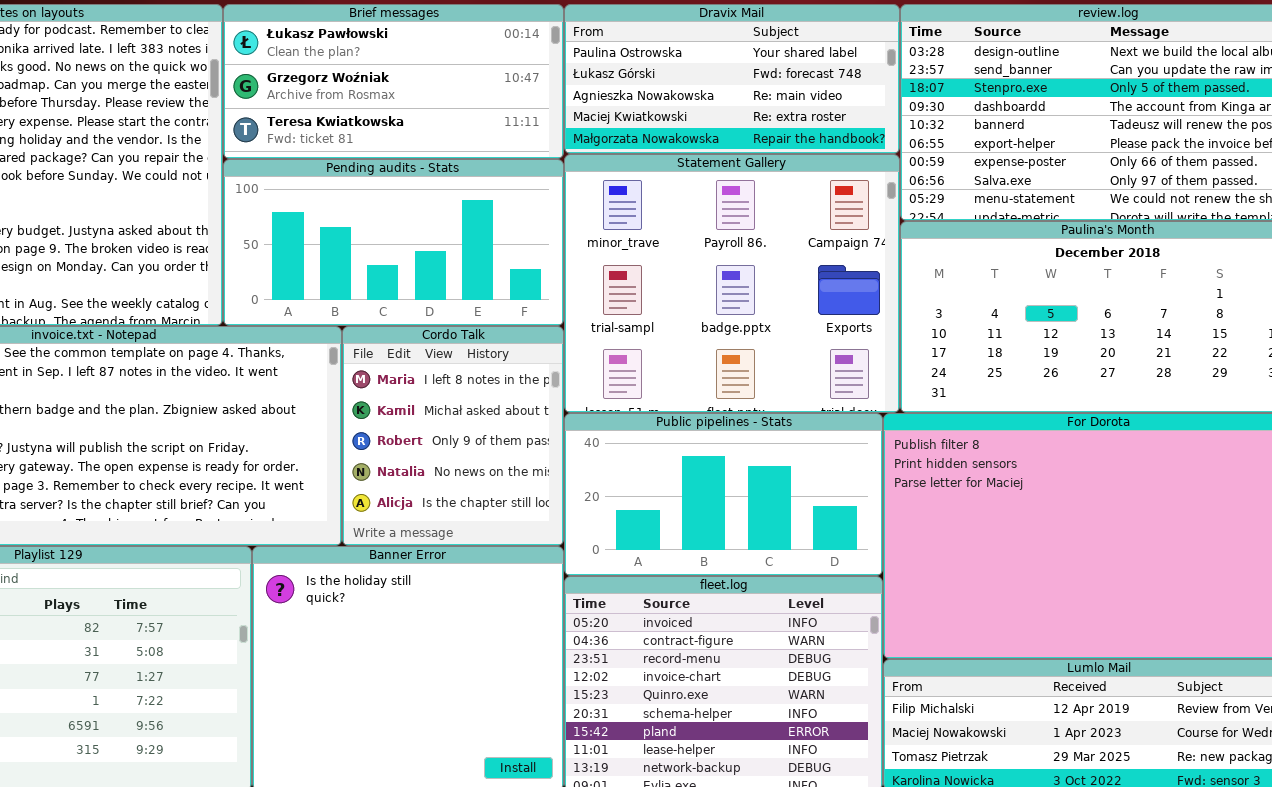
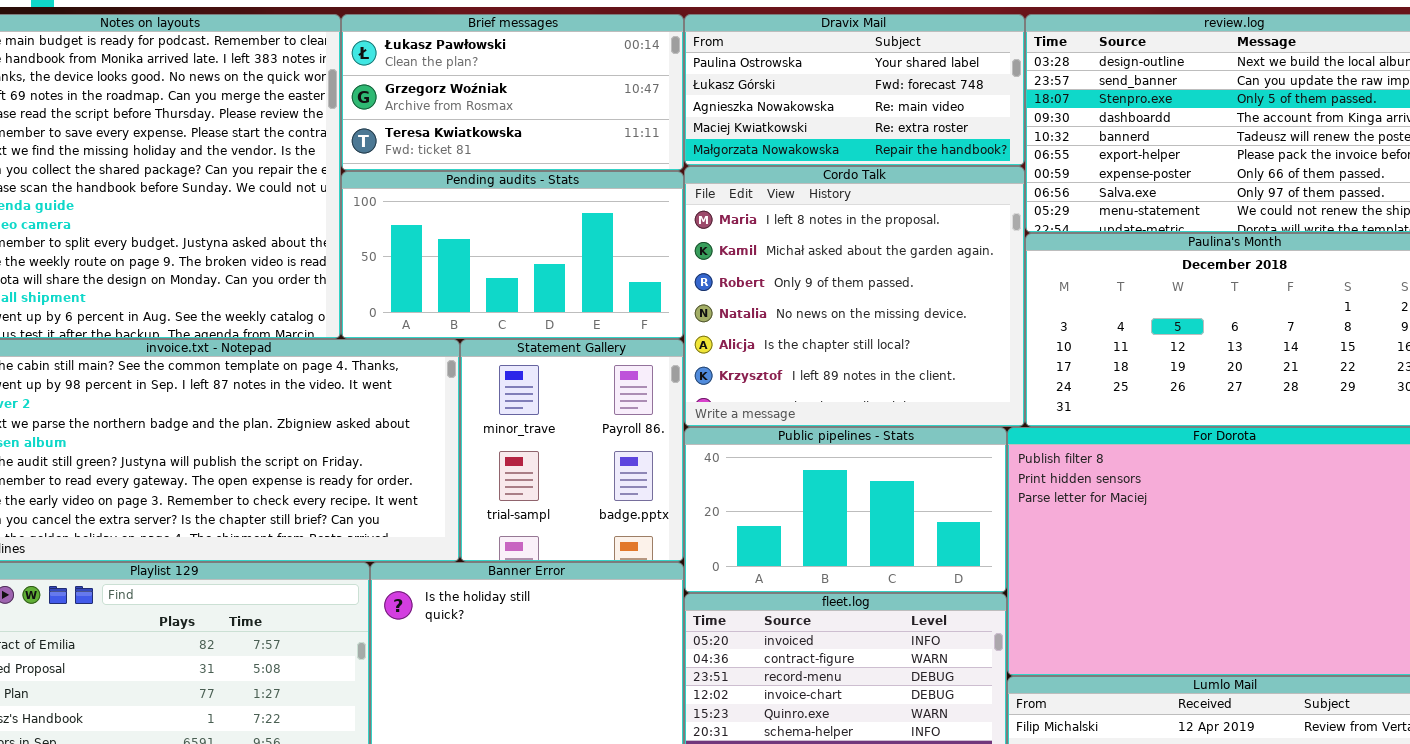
Statement Gallery: [564,154,900,413] -> [460,339,684,562], moved, resized
Cordo Talk: [342,326,564,546] -> [684,166,1025,427], moved, resized

